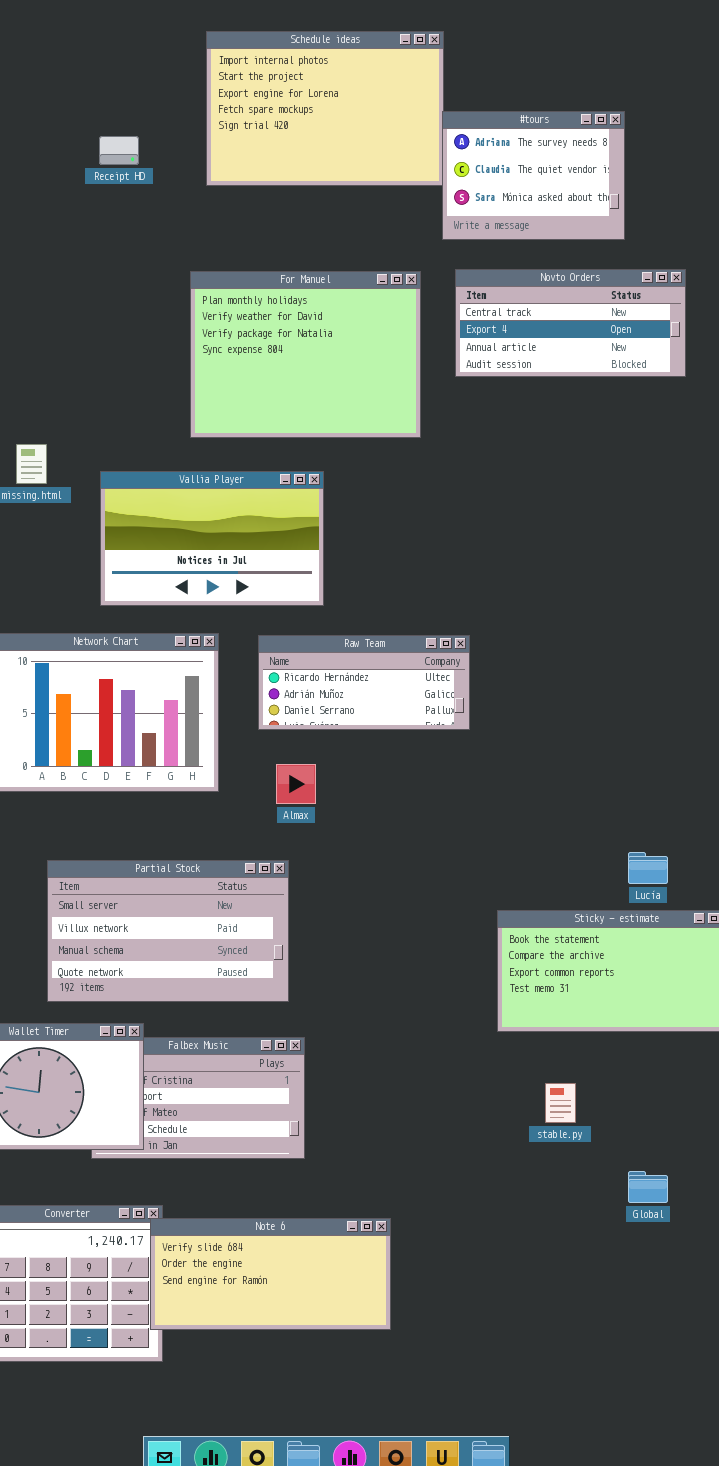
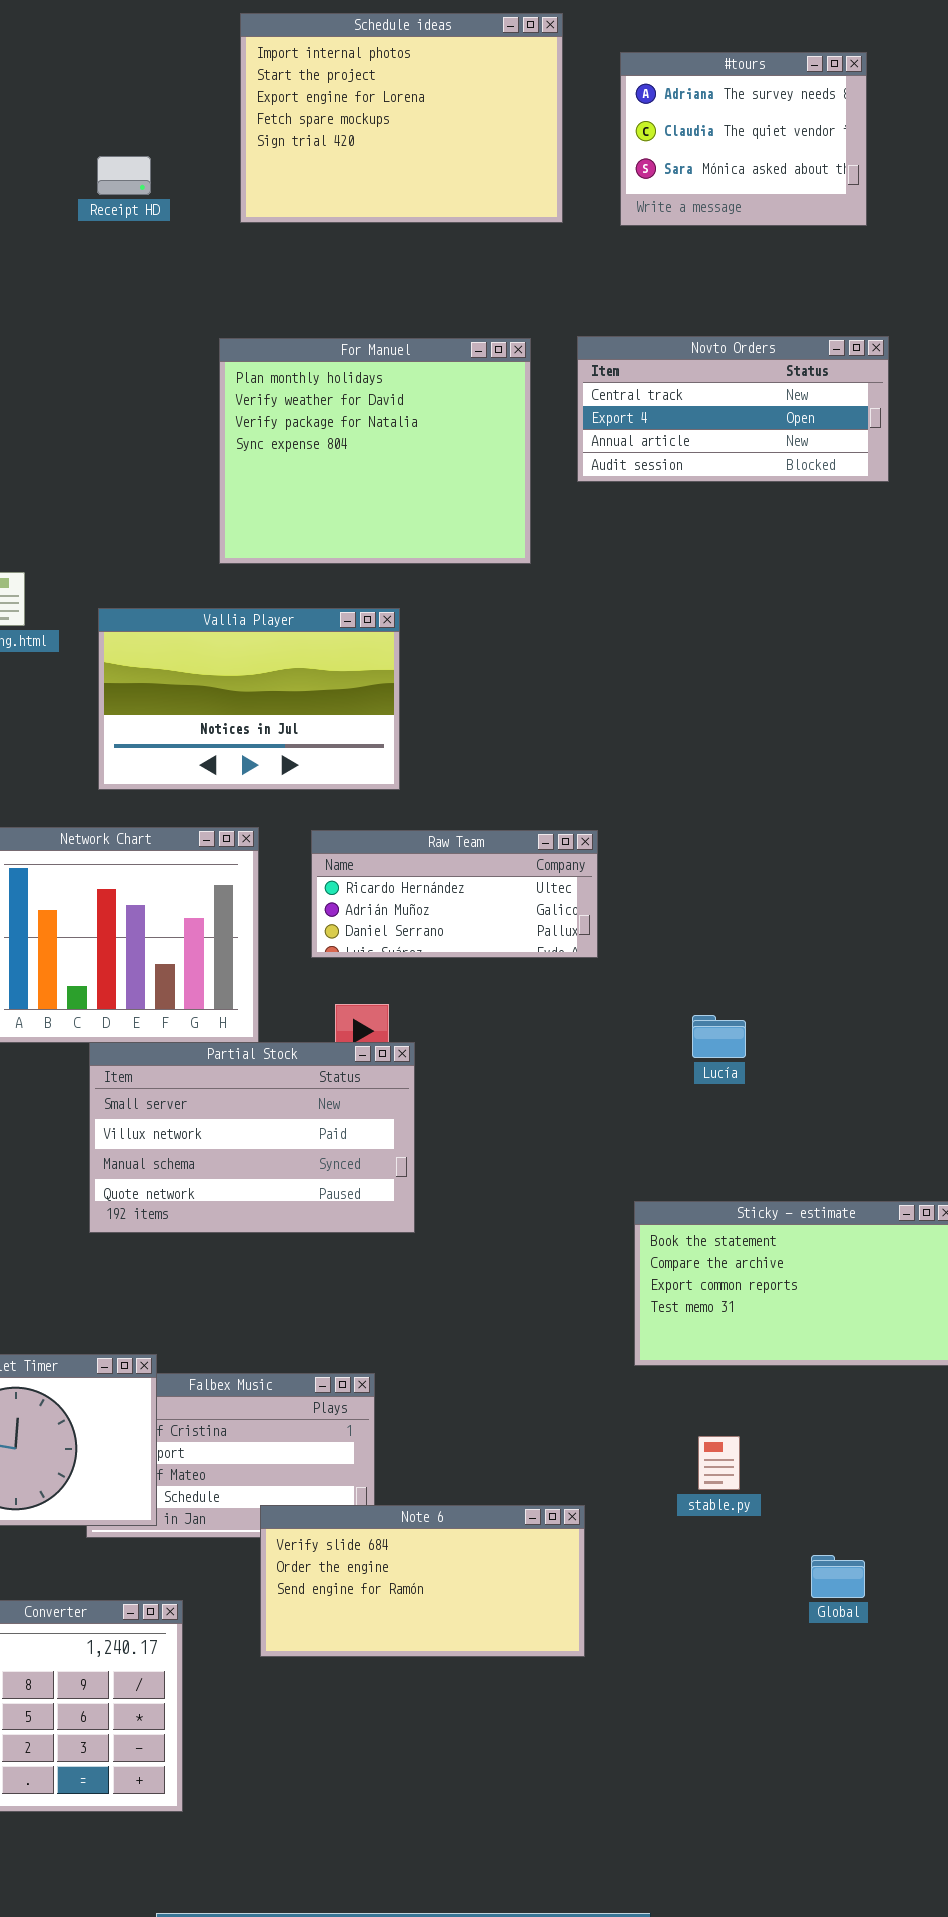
#tours: [442,111,625,240] -> [620,52,867,226], moved
Lucía: [628,852,668,884] -> [692,1015,746,1058], moved
Partial Stock: [47,860,289,1002] -> [89,1042,415,1233], moved
Note 6: [150,1218,391,1330] -> [260,1505,585,1657], moved

